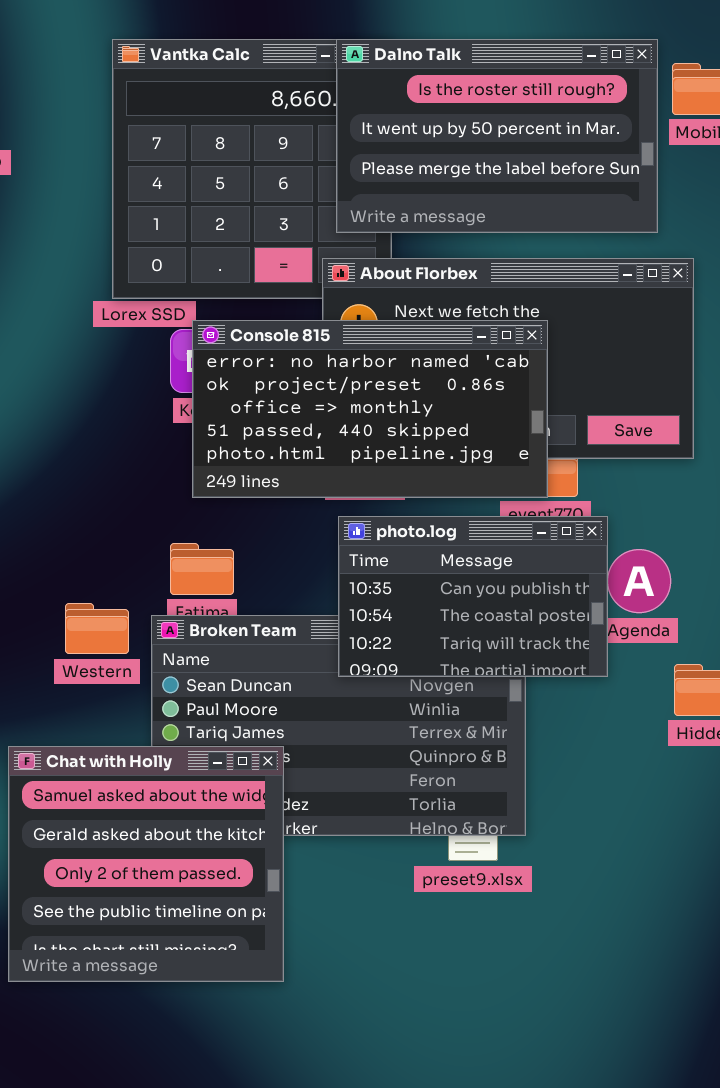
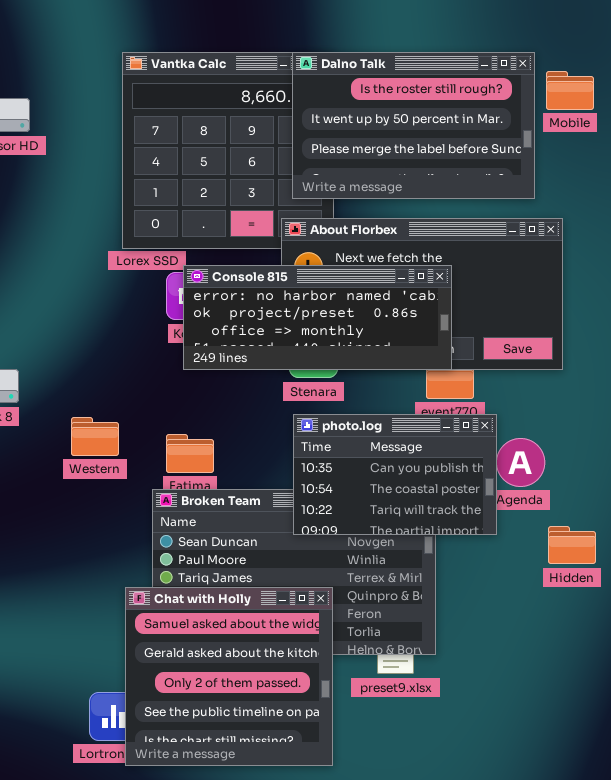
Console 815: [192,320,548,498] -> [183,265,452,370], resized
Western: [65,603,129,654] -> [71,417,119,456], moved
Chat with Holly: [8,746,284,982] -> [125,587,333,766], moved

